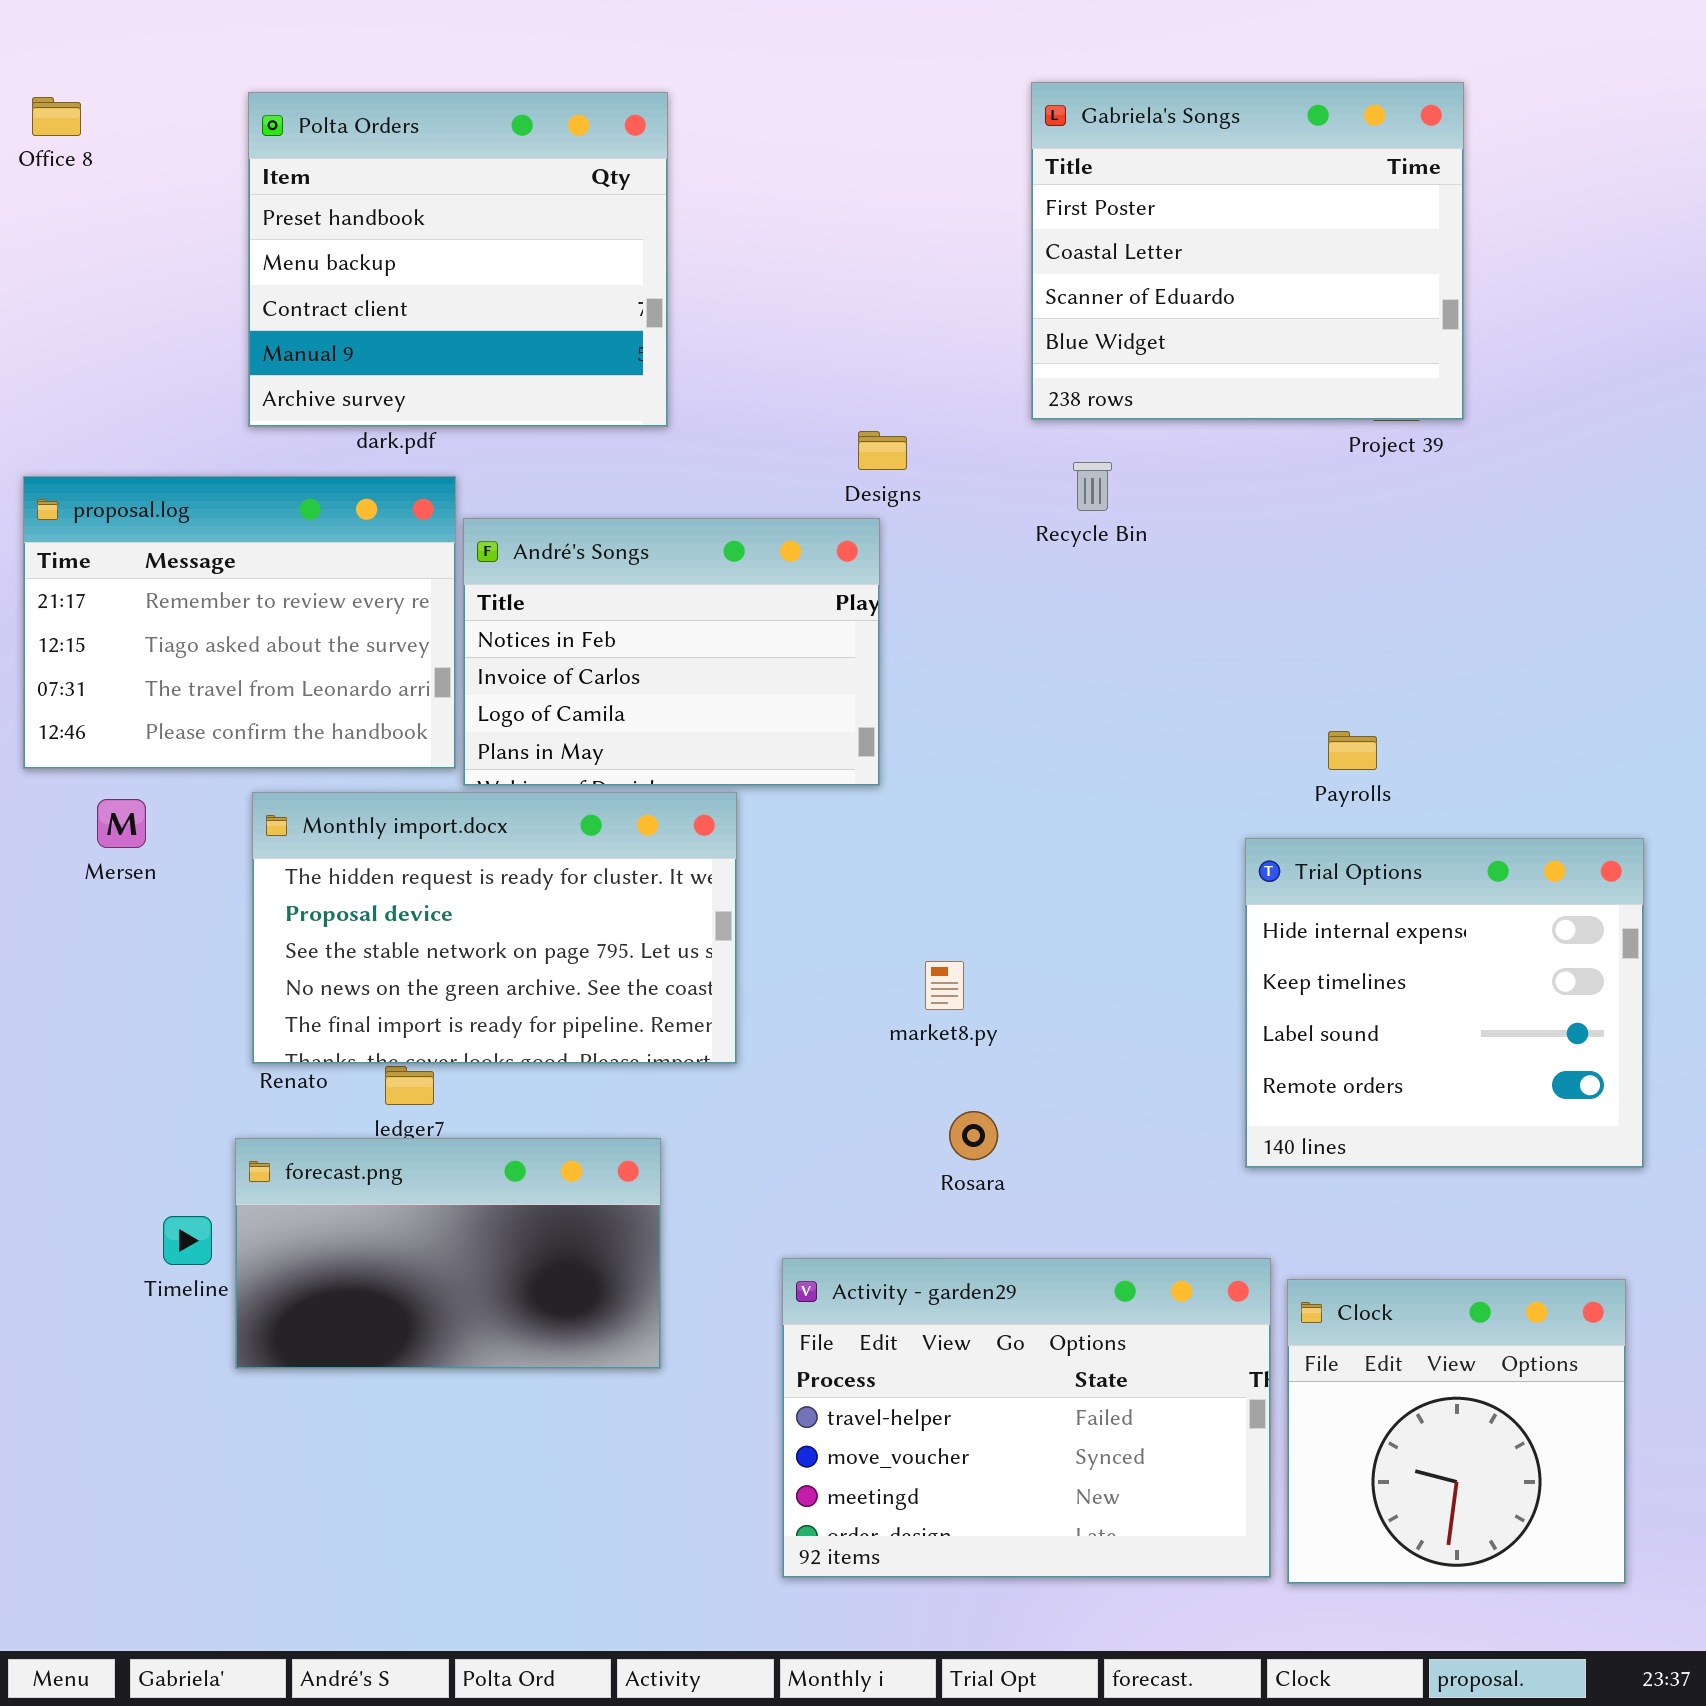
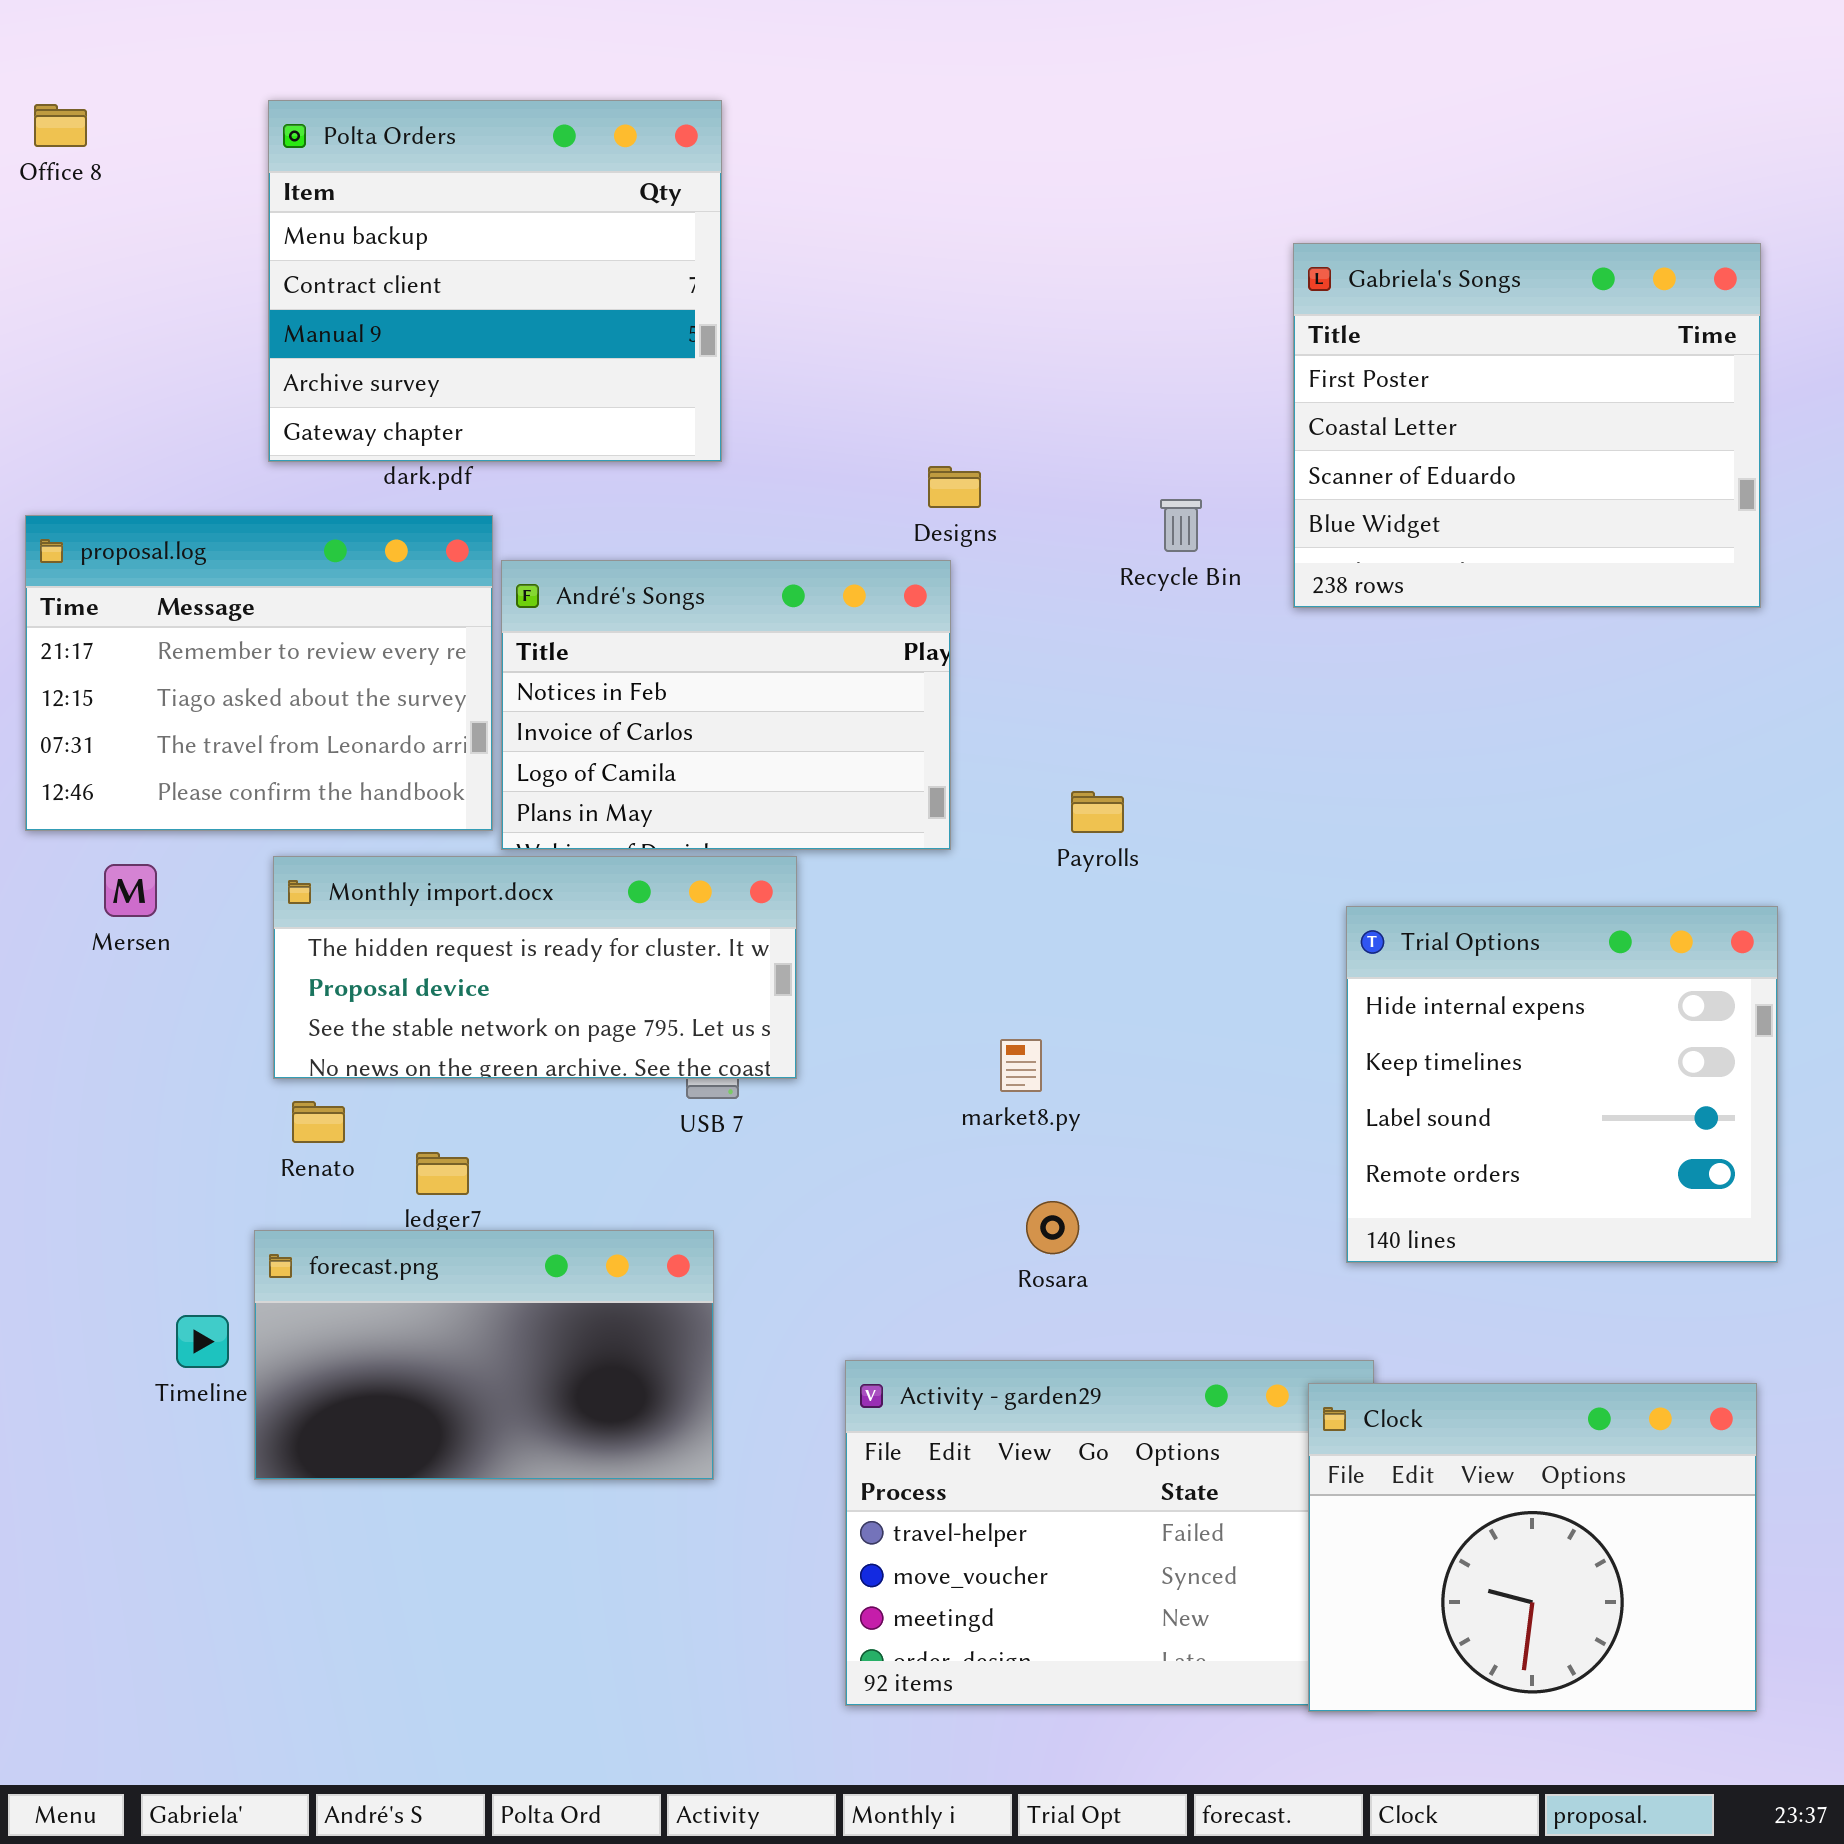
Gabriela's Songs: [1031,82,1464,420] -> [1293,243,1761,608], moved
Polta Orders: [248,92,668,427] -> [268,100,722,462], scrolled down 1 row
Payrolls: [1328,731,1377,770] -> [1071,791,1124,833], moved
Monthly import.docx: [252,792,737,1064] -> [273,856,797,1079], resized
Clock: [1287,1279,1626,1584] -> [1308,1383,1757,1712], resized

